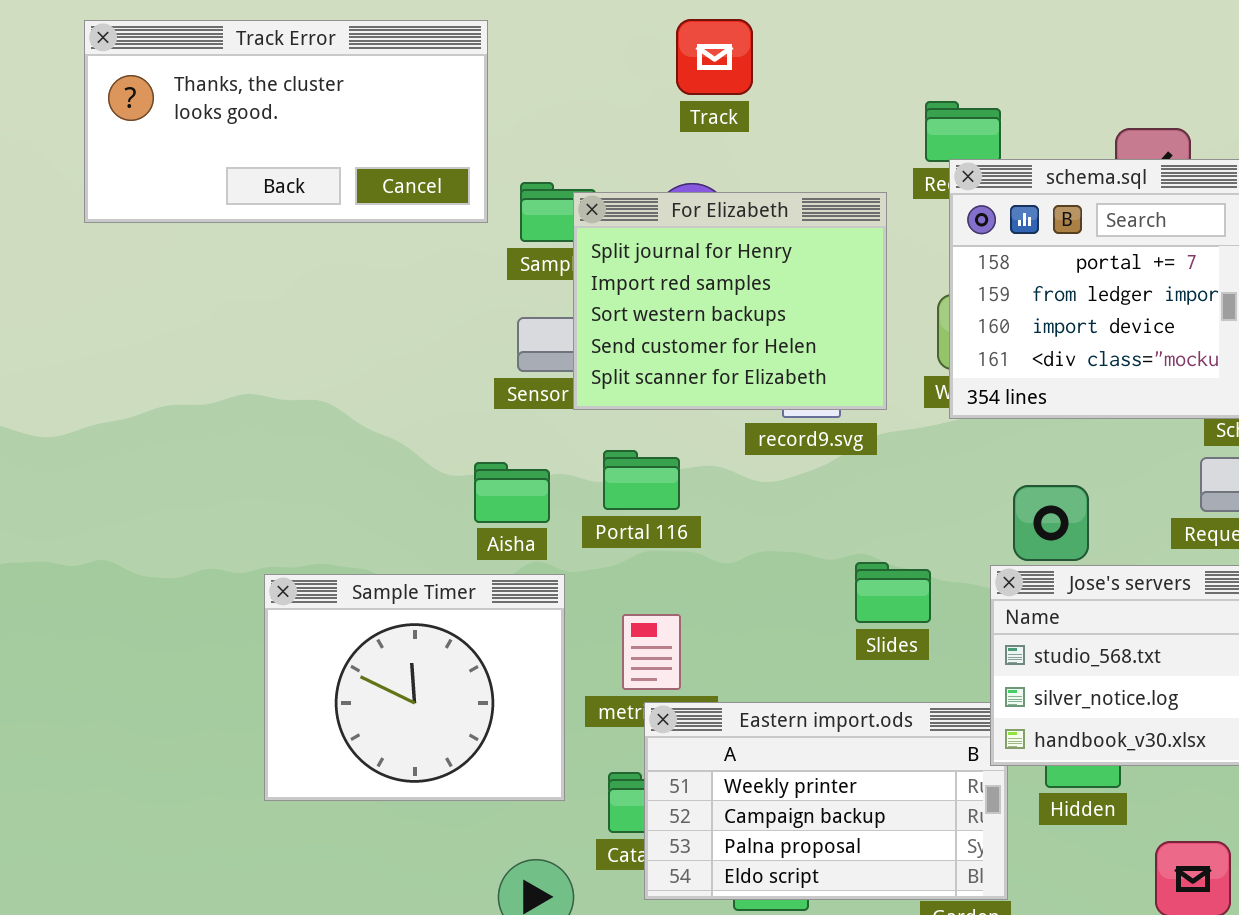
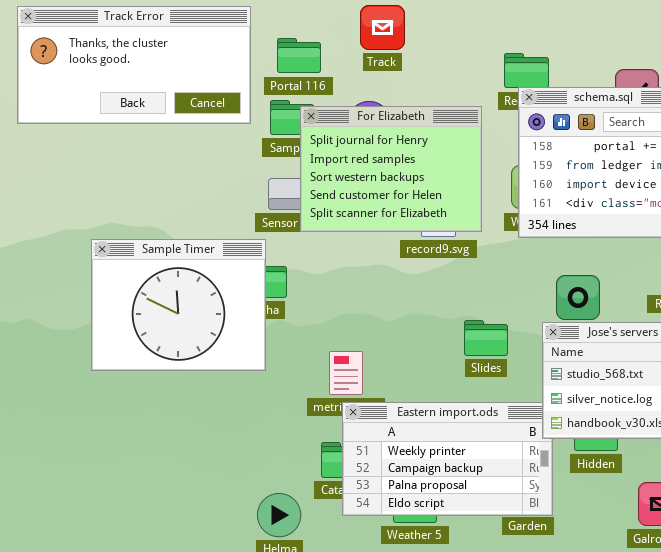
Portal 116: [603,450,680,510] -> [277,38,321,73], moved
Sample Timer: [264,574,565,801] -> [91,239,266,371], moved

